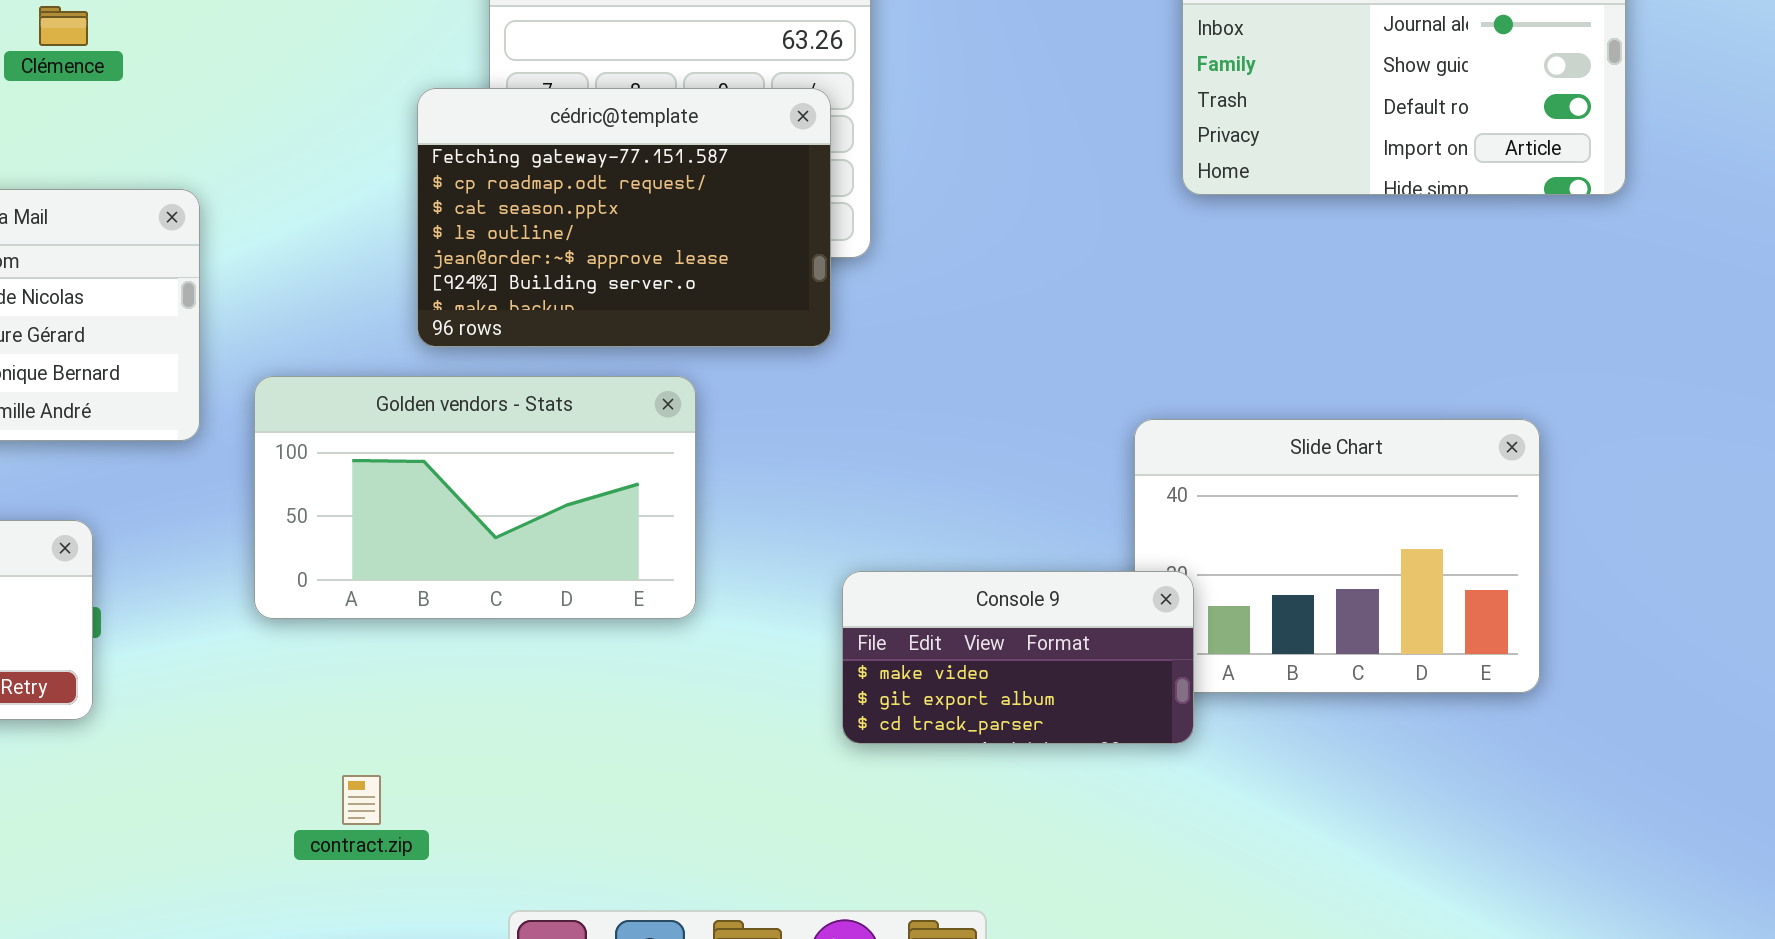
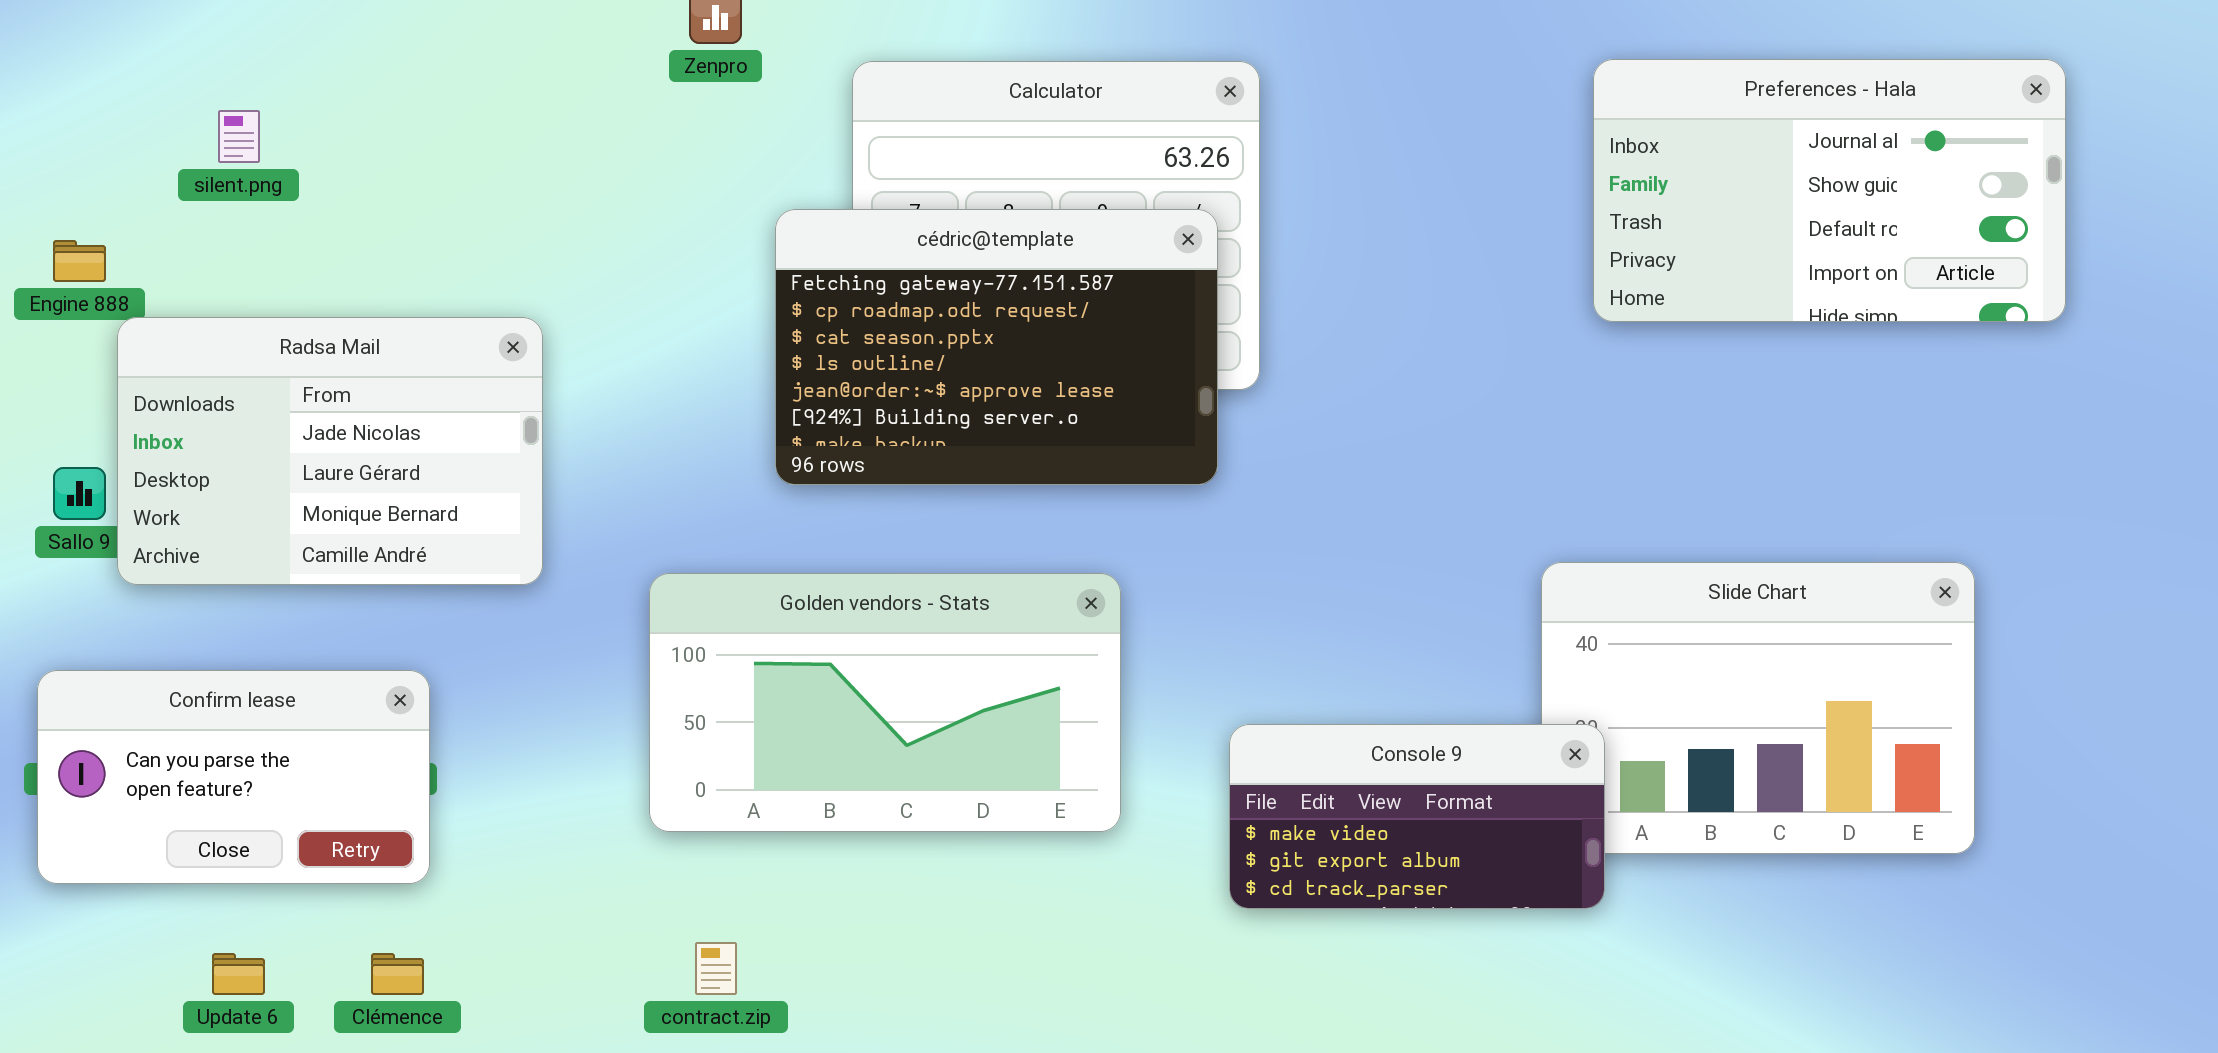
Clémence: [39,6,88,46] -> [371,953,424,995], moved
Golden vendors - Stats: [254,376,696,619] -> [649,573,1121,832], moved

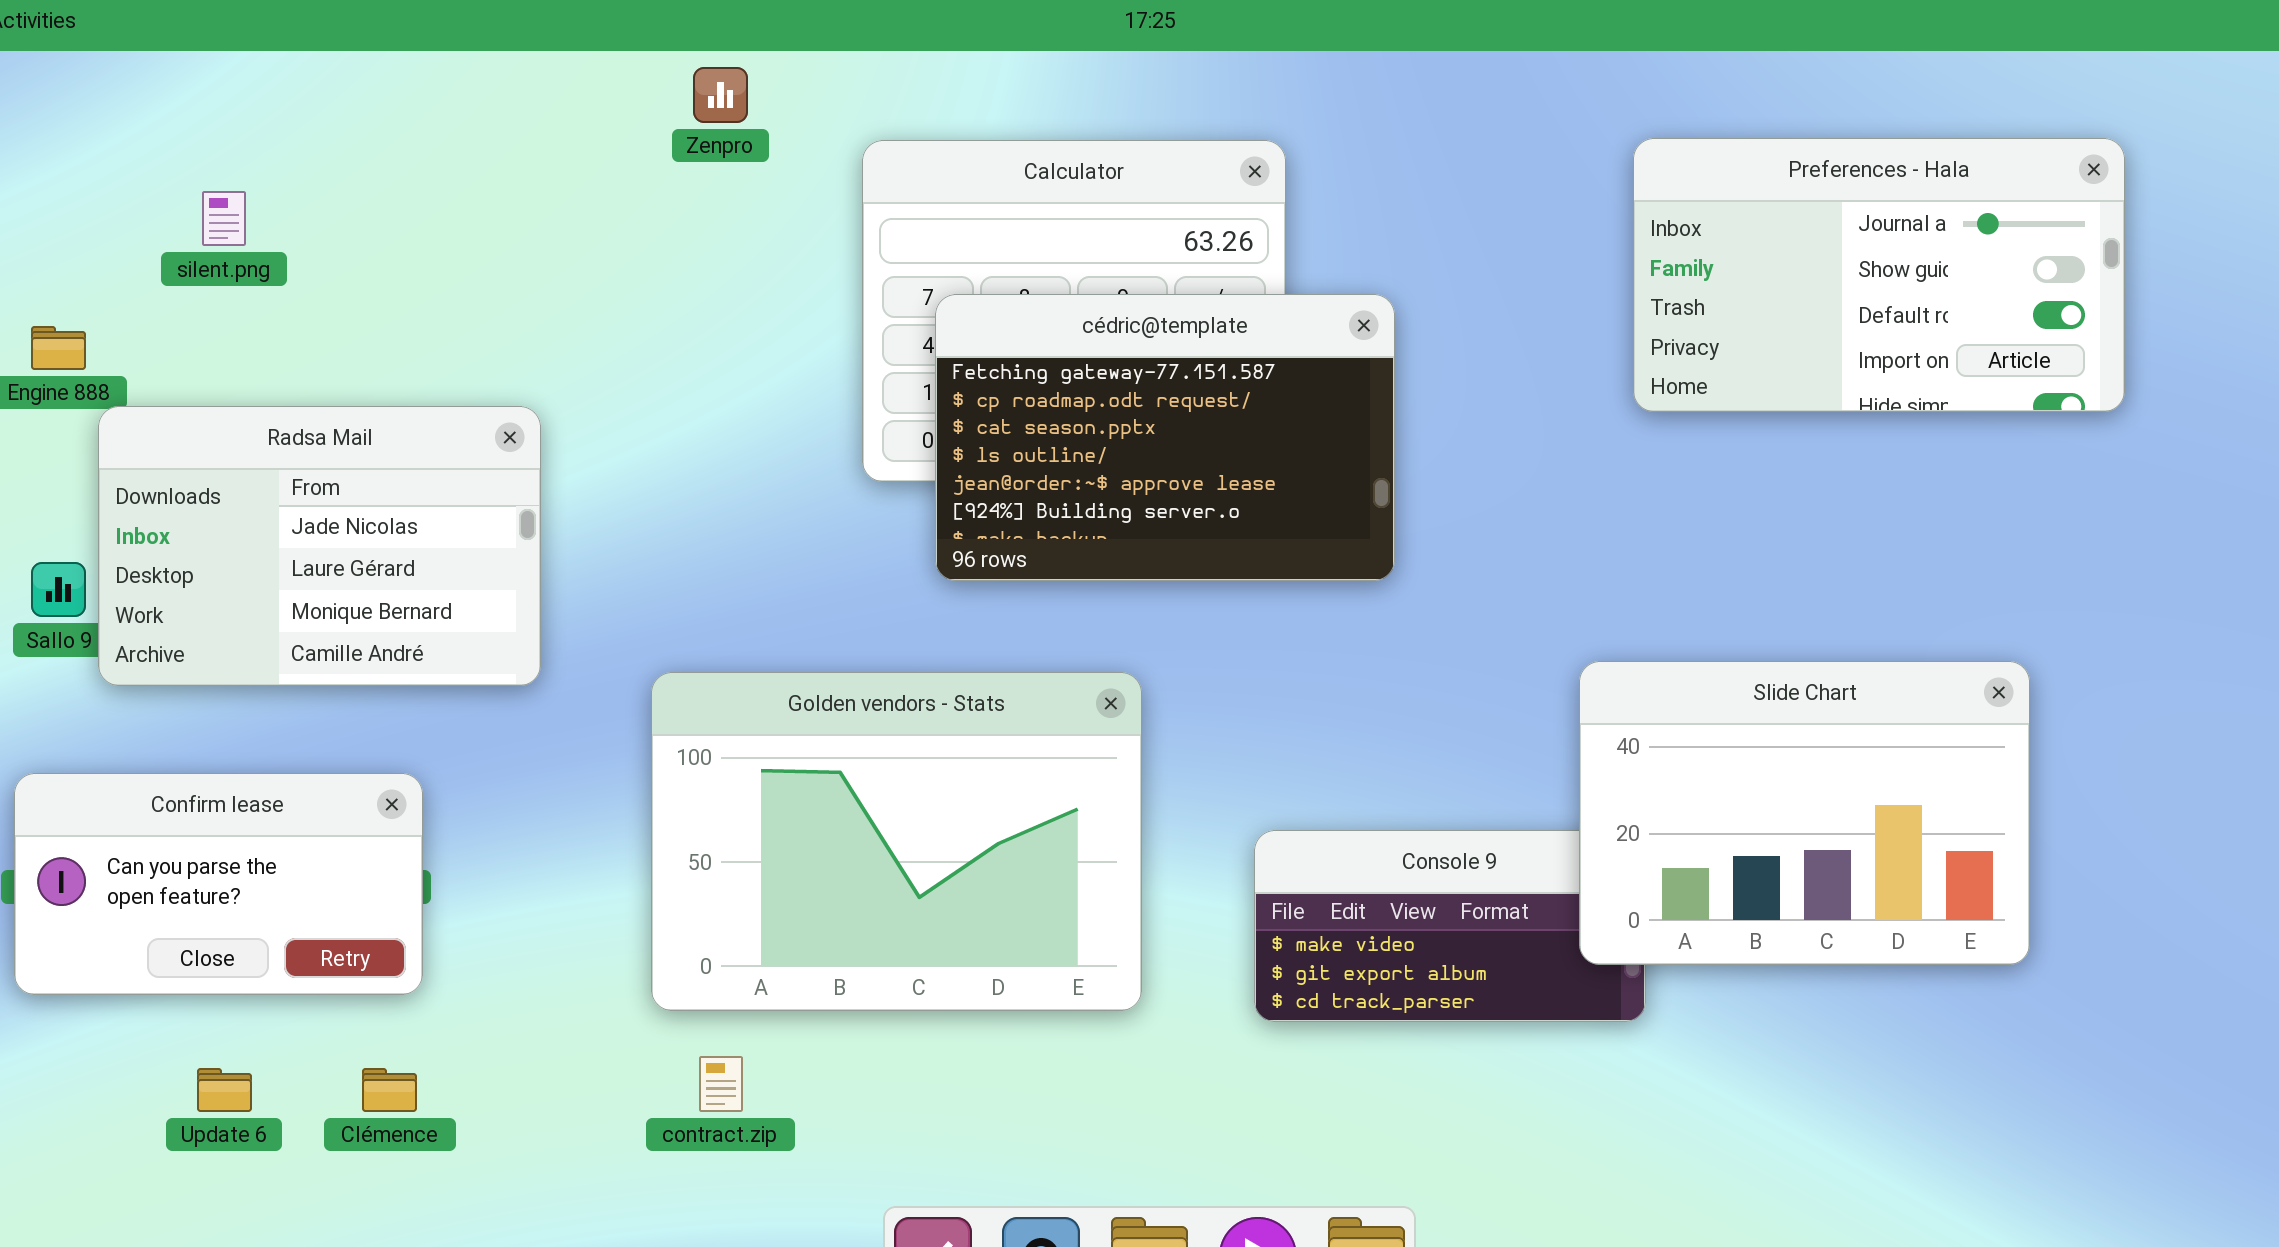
cédric@template: [775,209,1218,485] -> [935,294,1395,581], moved
Slide Chart: [1541,562,1975,854] -> [1579,661,2030,965], raised
Golden vendors - Stats: [649,573,1121,832] -> [651,672,1142,1011], resized

